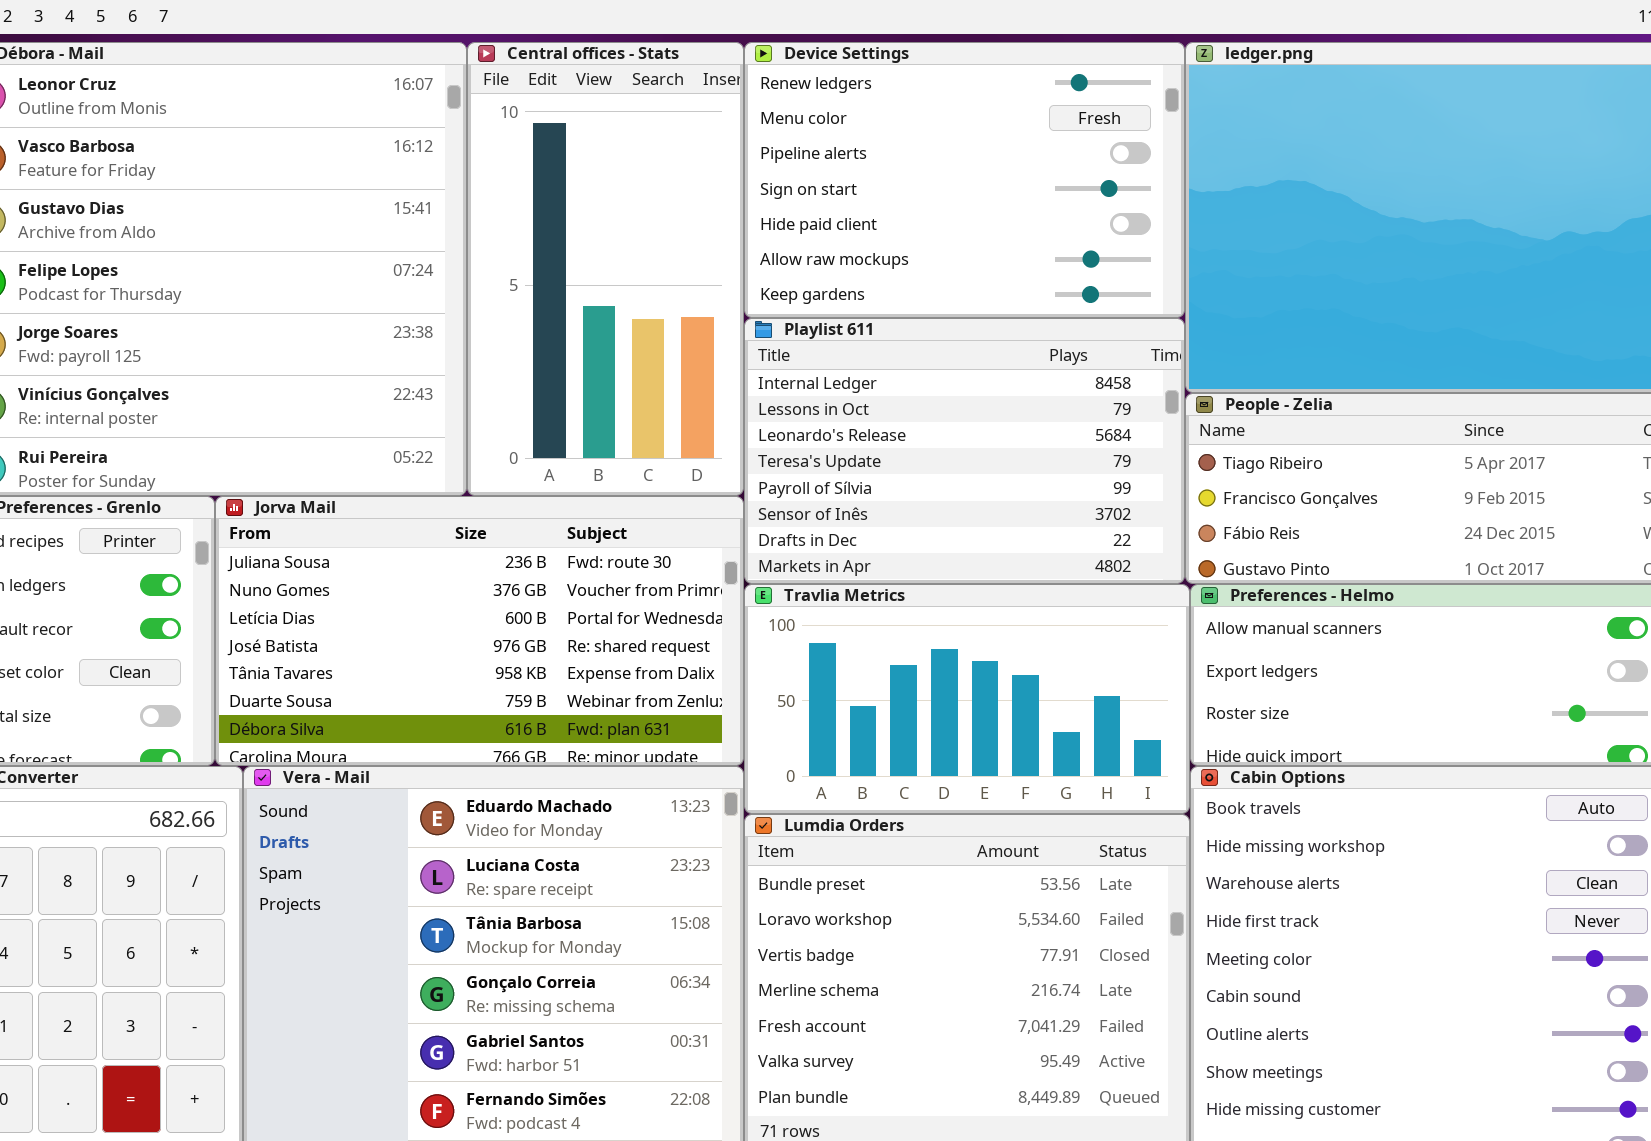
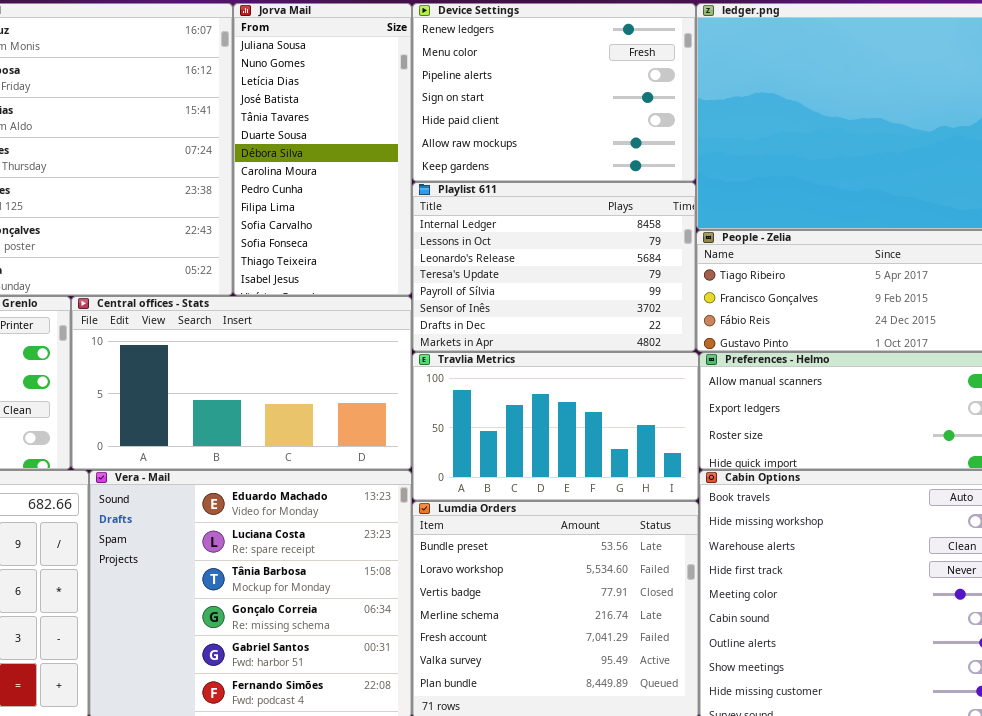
Central offices - Stats: [467,42,744,496] -> [71,296,412,470], moved, resized
Jorva Mail: [215,496,744,766] -> [233,3,412,296], moved, resized

